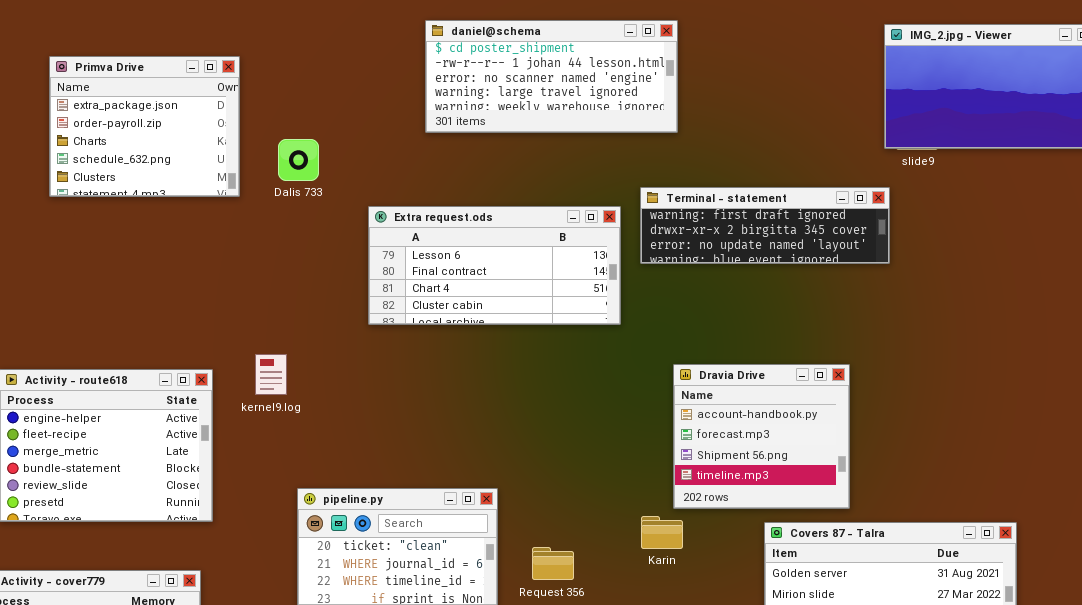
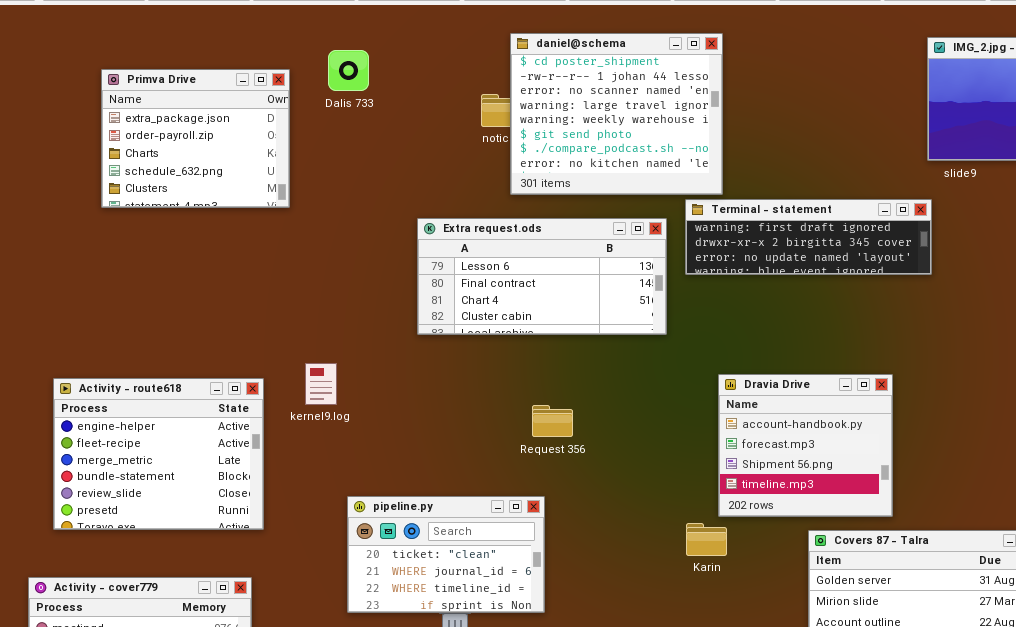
daniel@schema: [425,20,678,133] -> [510,33,723,195], resized
Dalis 733: [278,139,319,181] -> [328,50,369,91], moved
Request 356: [532,547,574,580] -> [532,405,573,437], moved

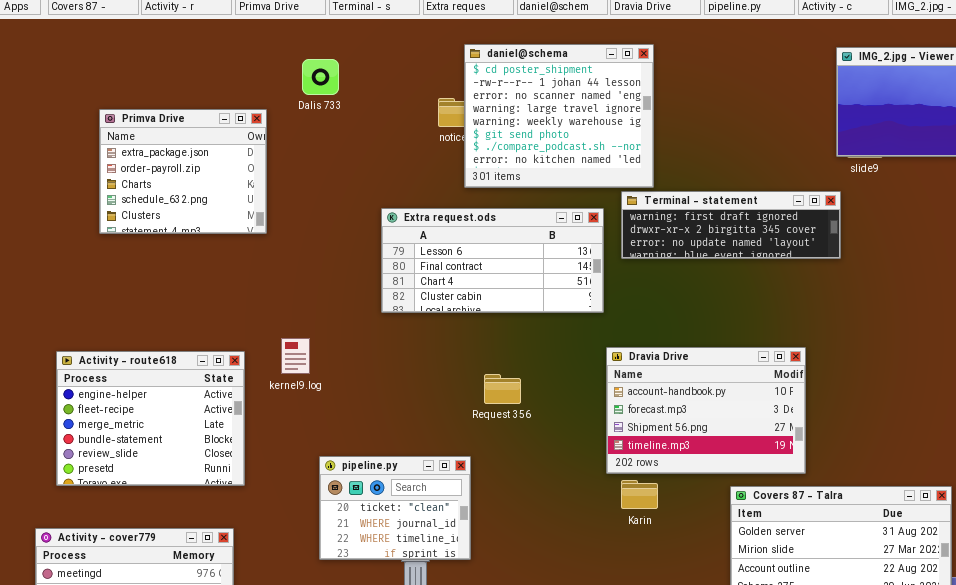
Primva Drive: [101,69,290,208] -> [99,109,267,234], moved
Dravia Drive: [718,374,893,517] -> [606,347,806,474], resized
pipeline.py: [347,496,545,613] -> [319,456,471,560], resized

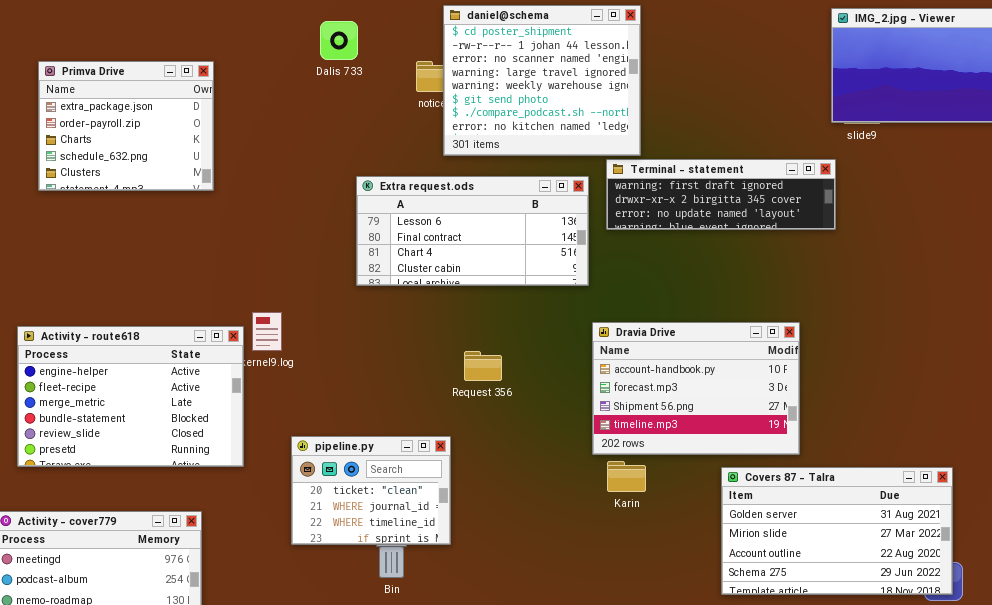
Dalis 733: [302,59,339,95] -> [320,21,358,60], moved
Primva Drive: [99,109,267,234] -> [38,61,214,191], moved
Activity - route618: [56,351,245,486] -> [17,326,244,467], resized

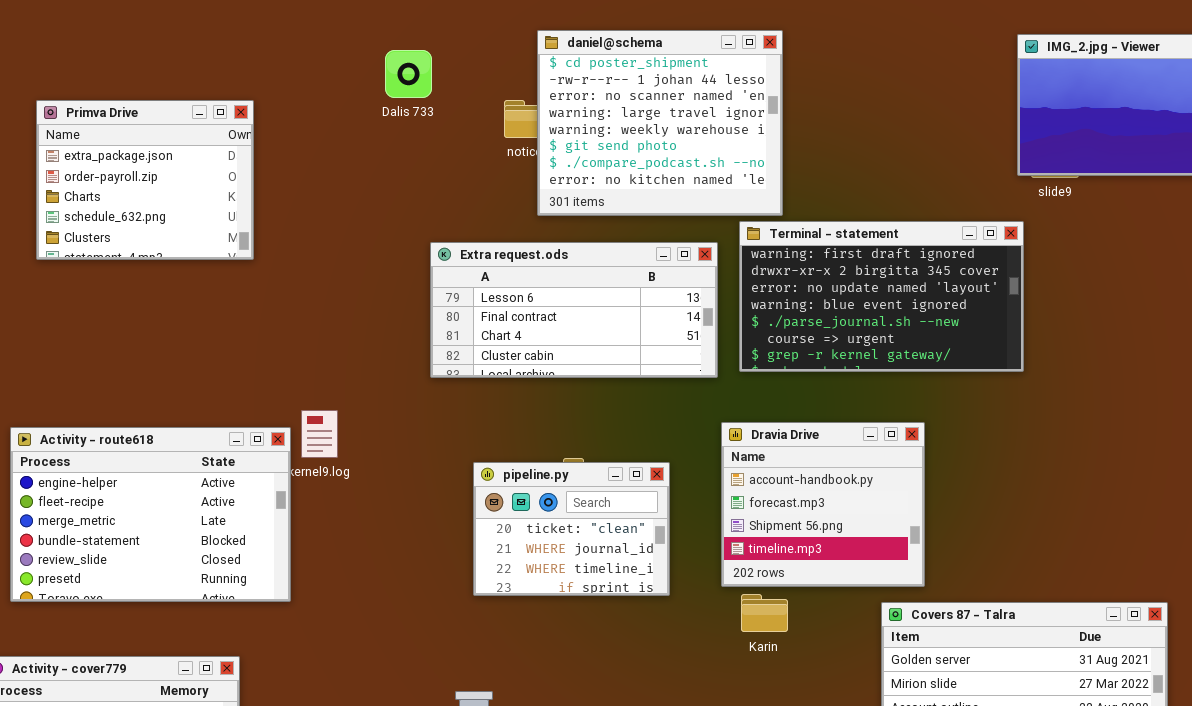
Terminal - statement: [606,159,836,230] -> [739,221,1024,372], resized
Dravia Drive: [592,322,800,455] -> [721,422,925,587], resized
pipeline.py: [291,436,451,545] -> [473,462,670,596], moved

